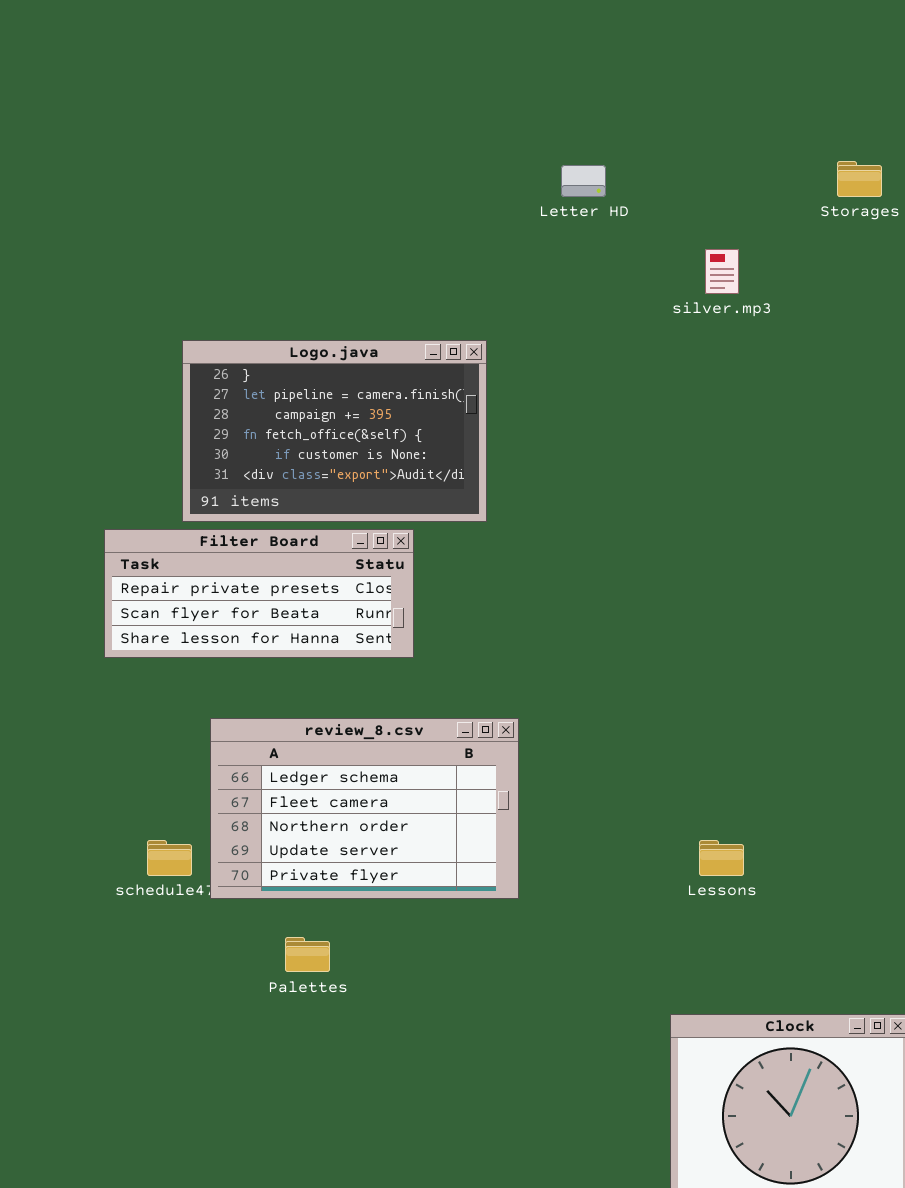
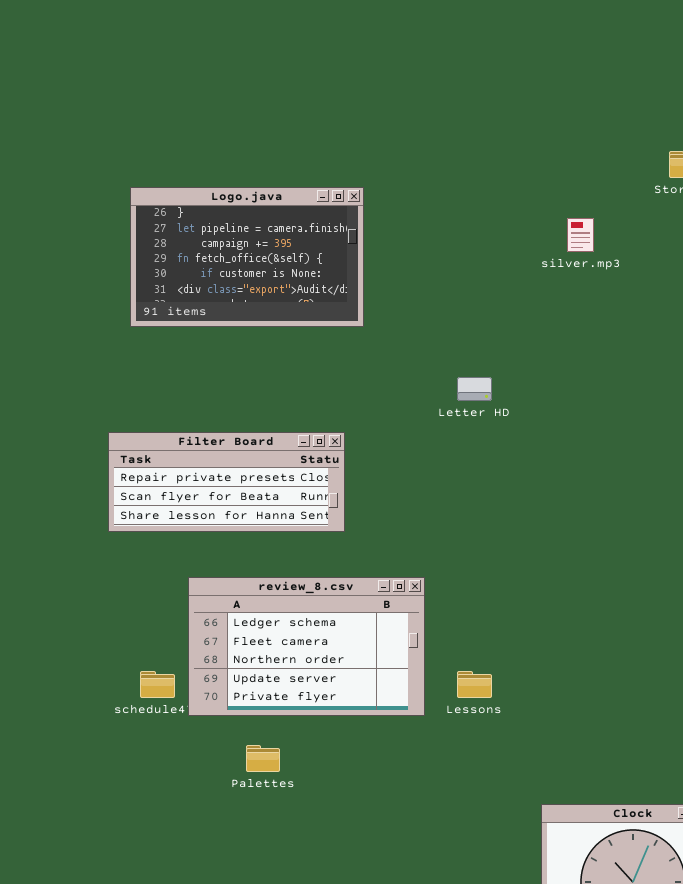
Letter HD: [561,165,606,197] -> [457,377,492,401], moved
Logo.java: [182,340,487,522] -> [130,187,364,327], moved
Lessons: [699,840,744,876] -> [457,671,492,698], moved

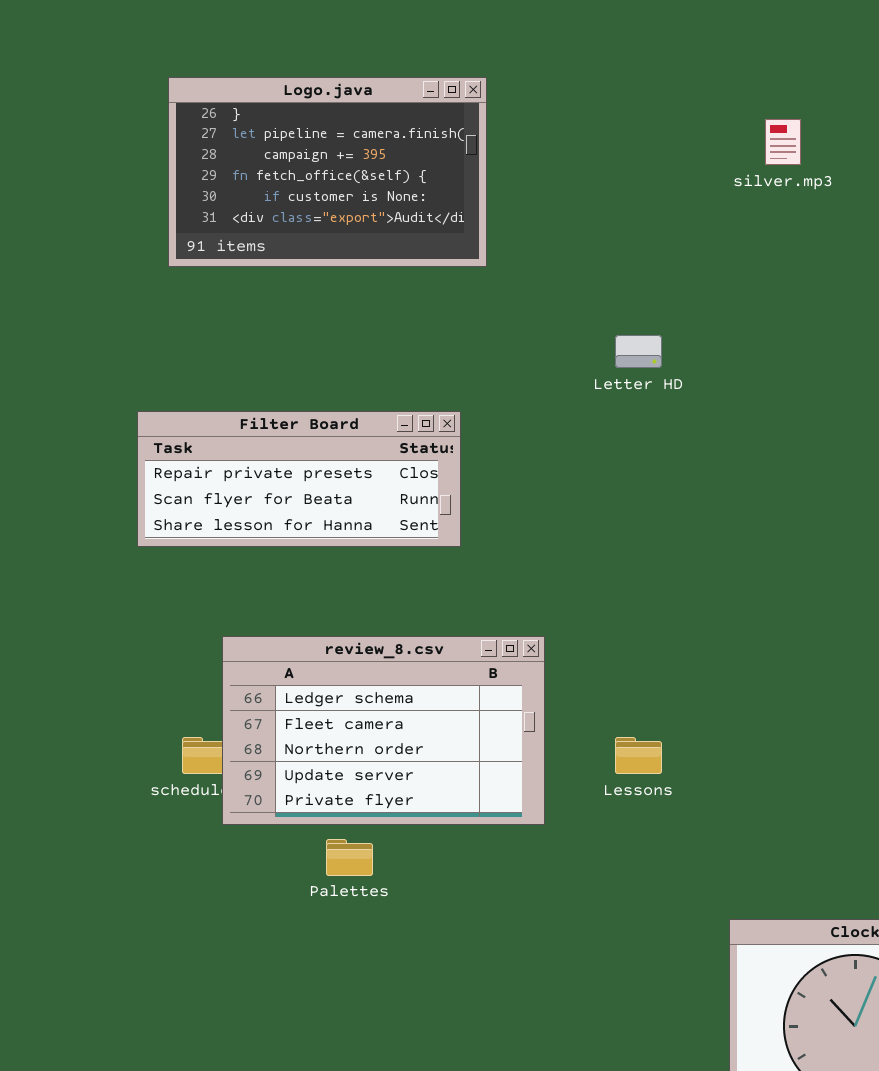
review_8.csv: [188,577,425,716] -> [222,636,545,825], moved

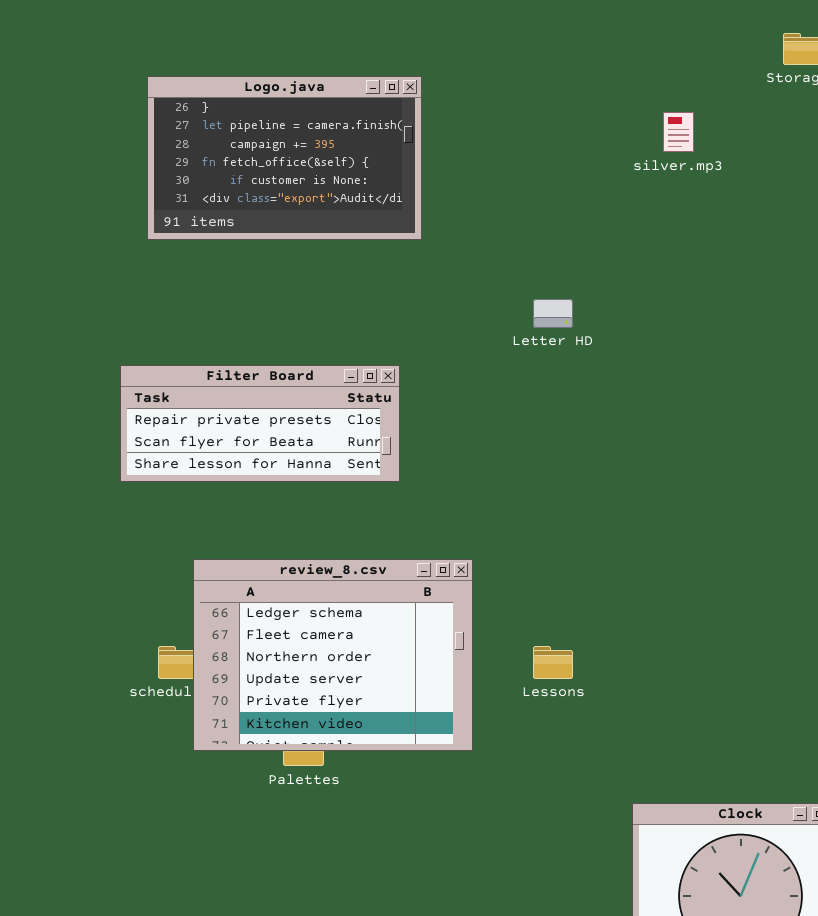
review_8.csv: [222,636,545,825] -> [193,559,473,751], resized

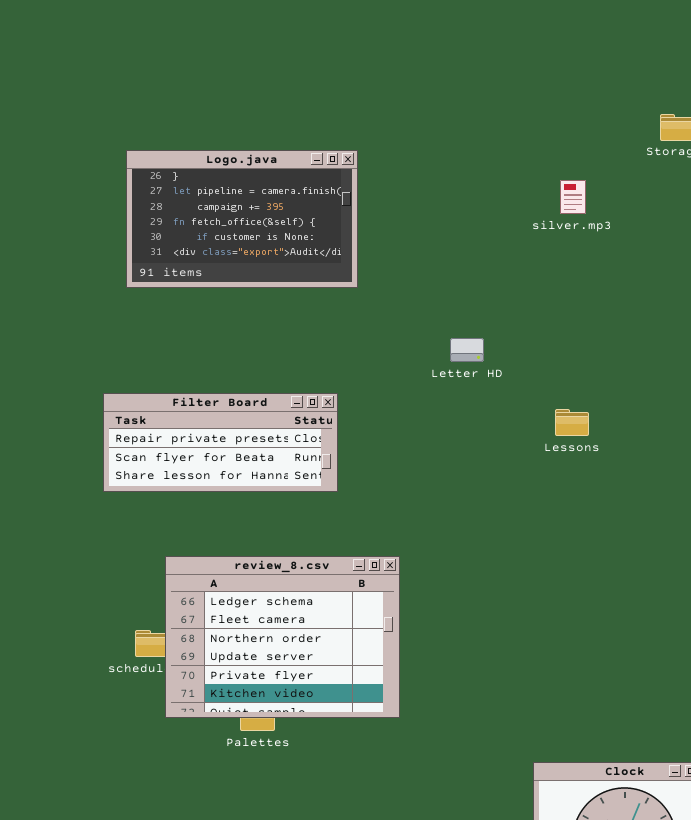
Lessons: [533,646,573,679] -> [555,409,589,436], moved

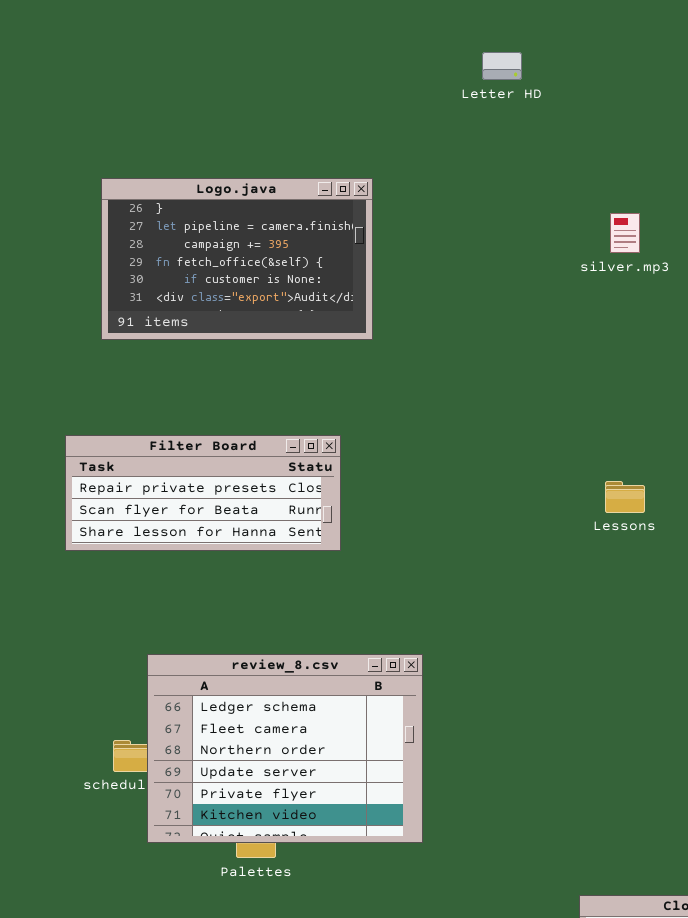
Letter HD: [450,338,484,362] -> [482,52,522,80], moved
Filter Board: [103,393,338,492] -> [65,435,341,551], moved

